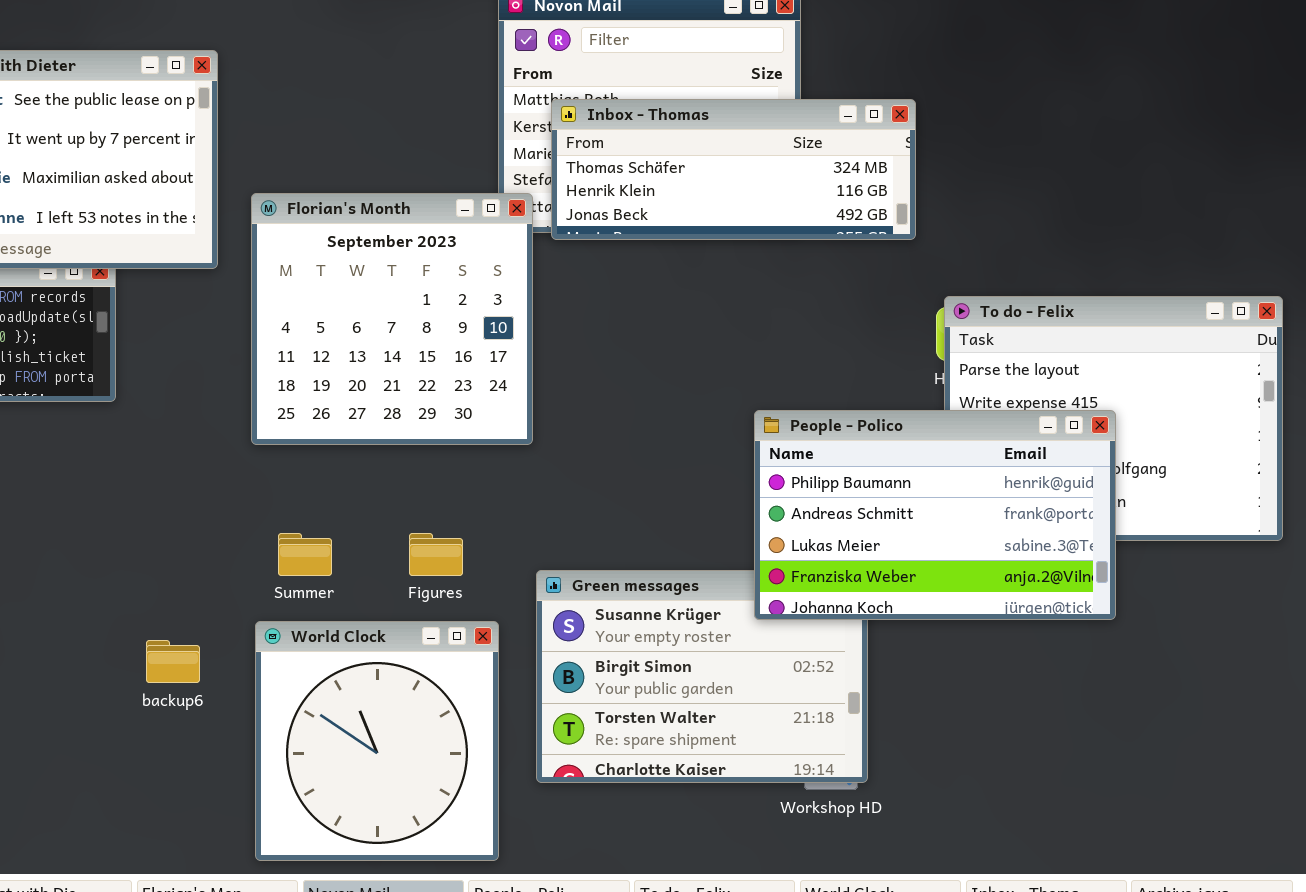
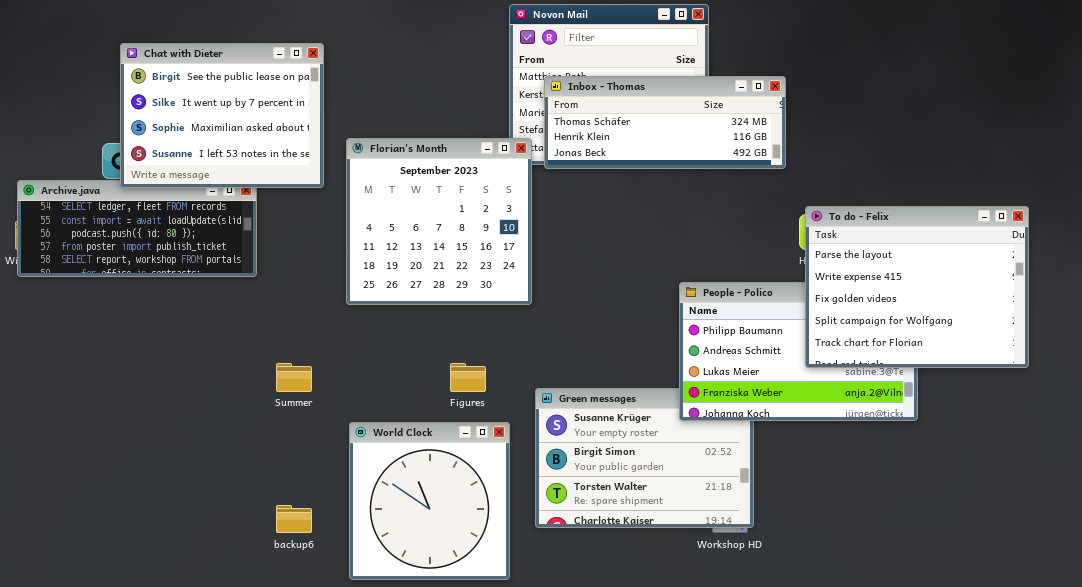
To do - Felix: [944,296,1283,541] -> [805,206,1029,368], raised
Summer: [278,533,332,576] -> [276,363,312,392], moved
backup6: [146,640,200,683] -> [276,505,312,533], moved

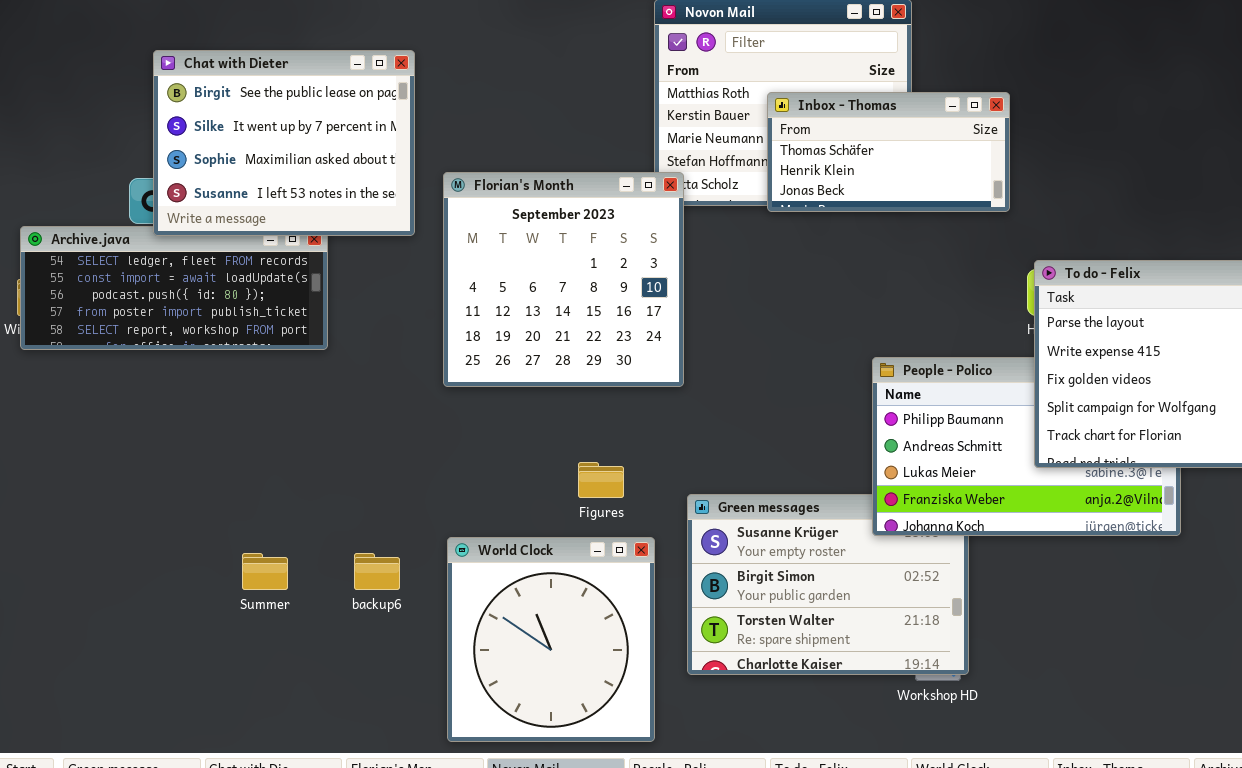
Inbox - Thomas: [544,76,786,169] -> [767,92,1010,212], resized
Summer: [276,363,312,392] -> [242,553,288,590], moved
backup6: [276,505,312,533] -> [354,553,400,590], moved

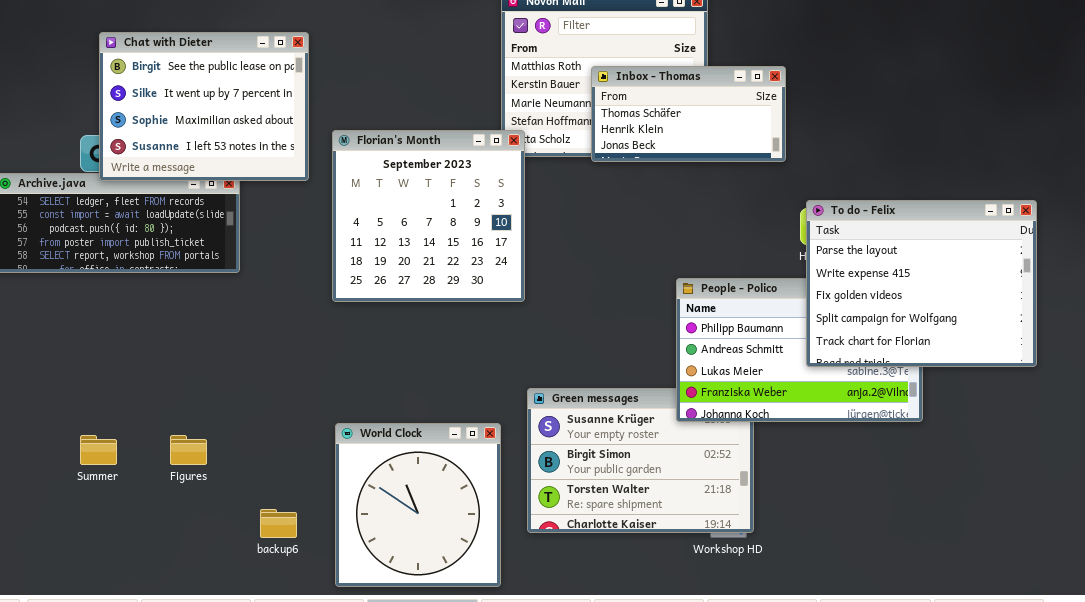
Figures: [578,462,624,498] -> [170,435,207,465], moved
Summer: [242,553,288,590] -> [80,435,117,465], moved
backup6: [354,553,400,590] -> [260,509,297,538], moved

